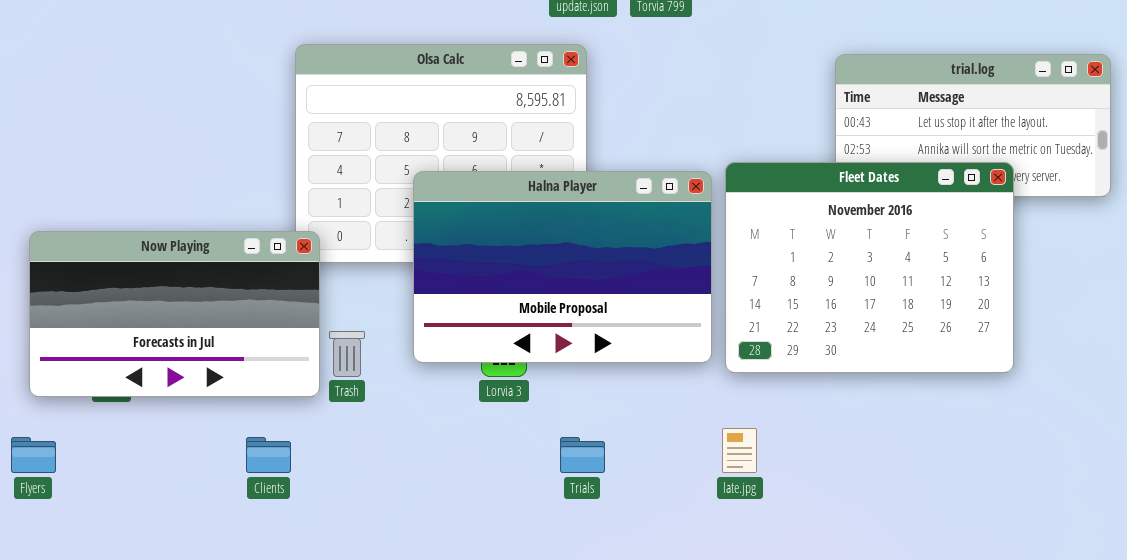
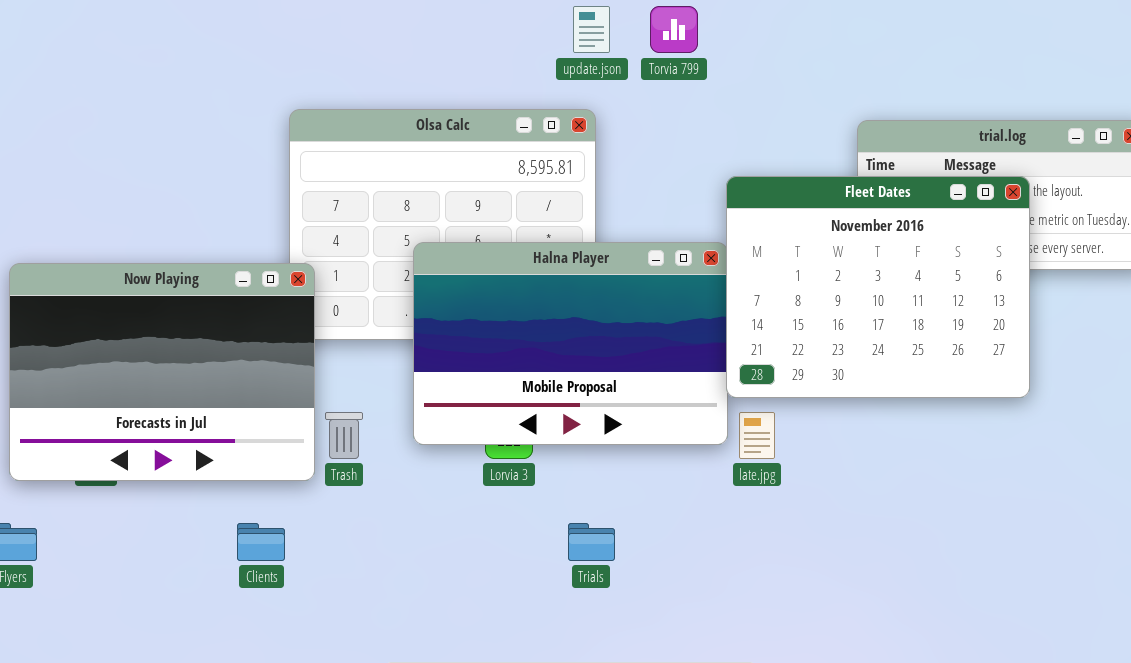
Fleet Dates: [725,162,1014,373] -> [726,176,1030,398], moved
Now Playing: [29,231,320,397] -> [9,263,315,481], resized
late.jpg: [722,428,757,473] -> [739,412,775,459], moved

